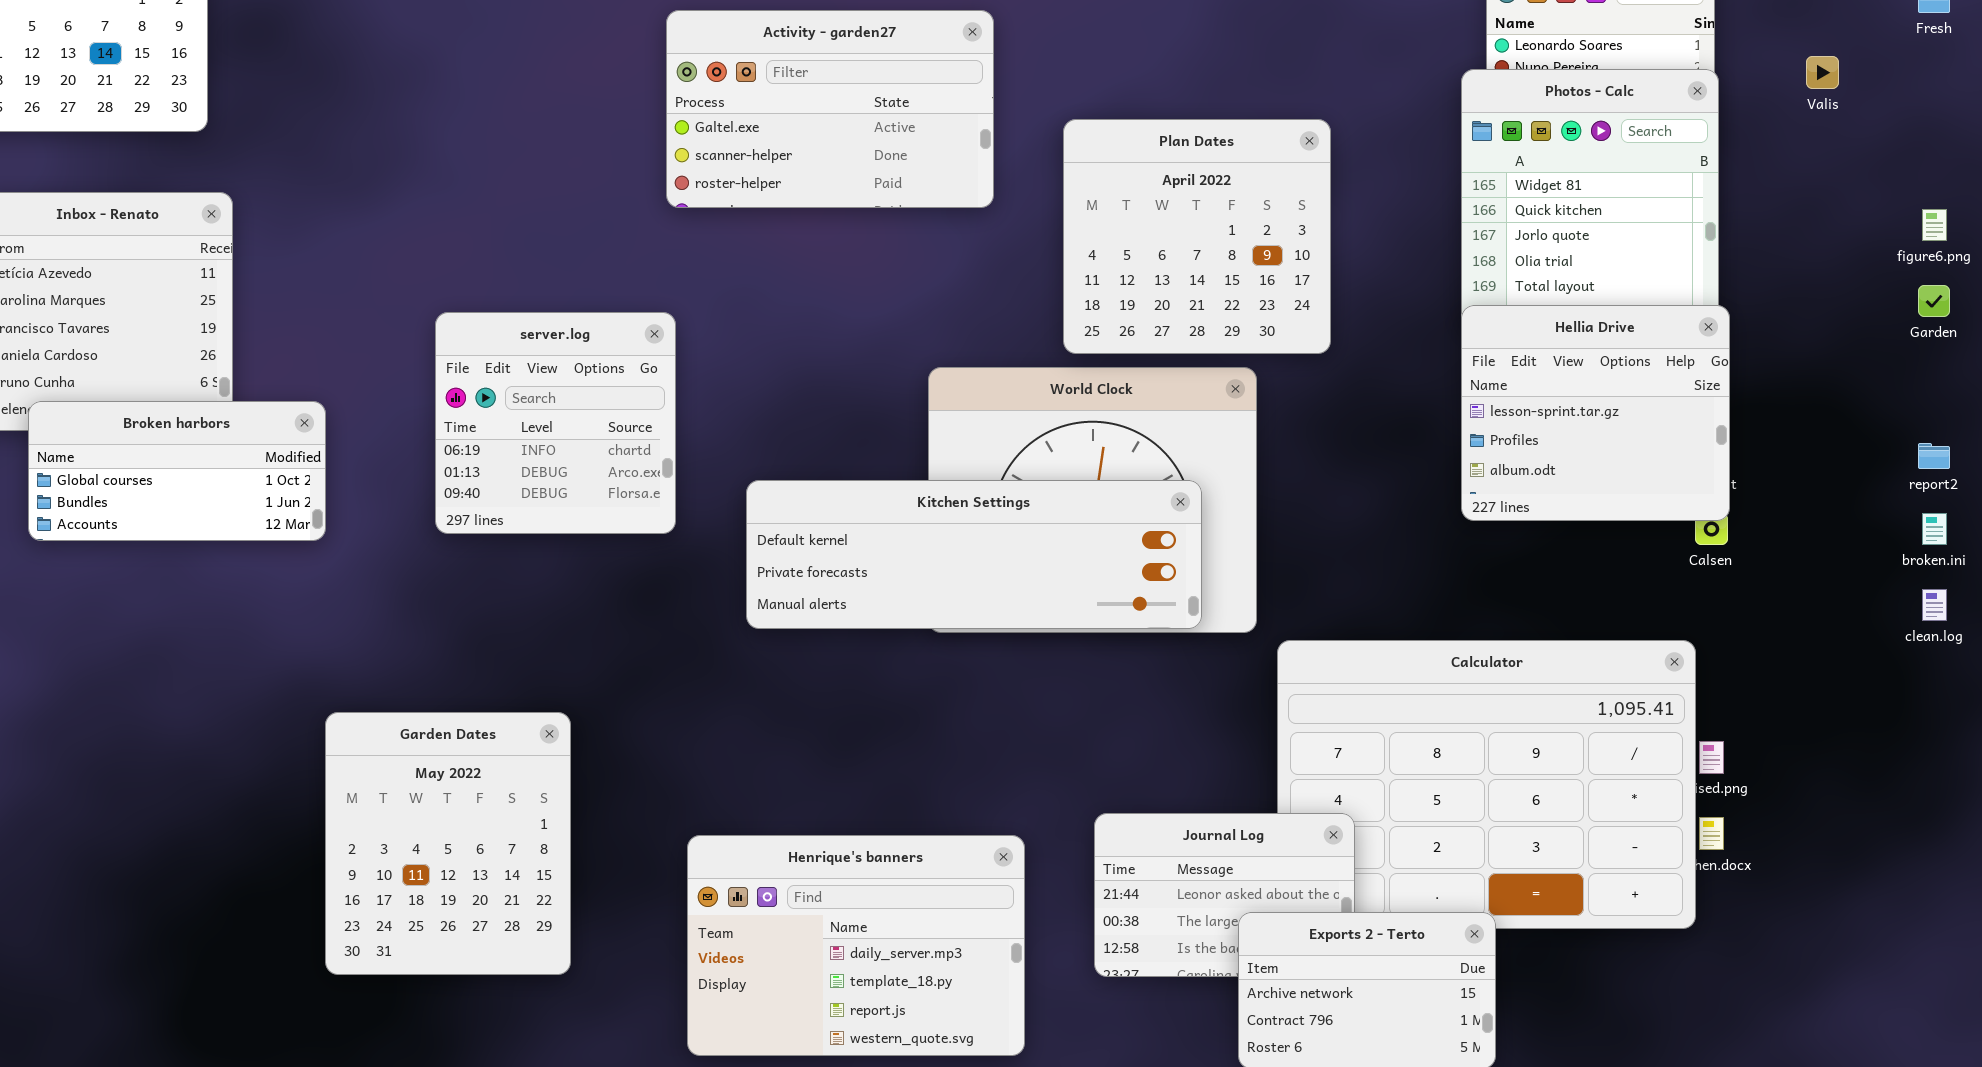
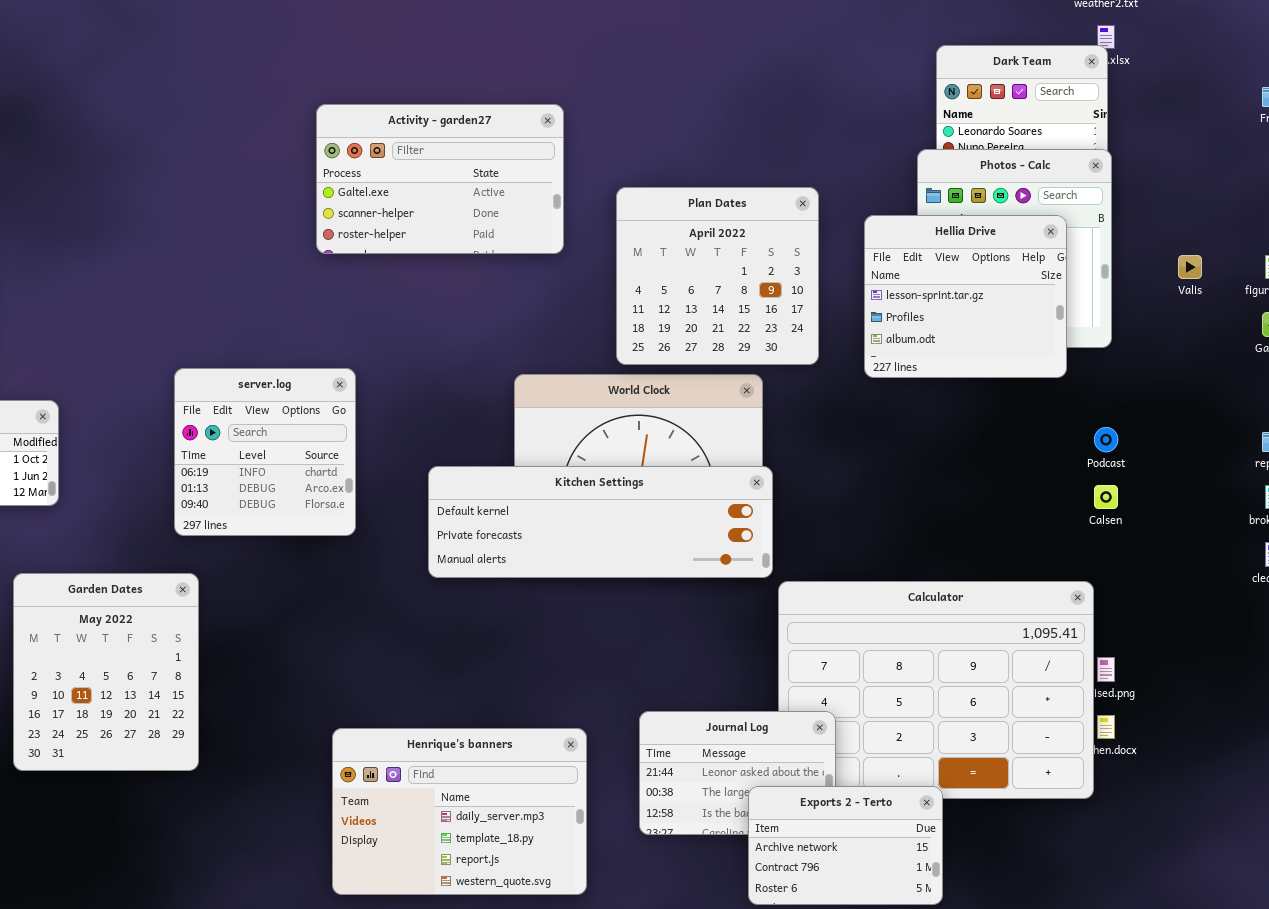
Valis: [1806,56,1839,89] -> [1178,255,1202,279], moved
Hellia Drive: [1461,305,1730,521] -> [864,215,1067,378], moved
server.log: [435,312,676,534] -> [174,368,356,536], moved
Kitchen Settings: [746,480,1202,629] -> [428,466,773,578], moved
Garden Dates: [325,712,571,975] -> [13,573,199,771], moved

